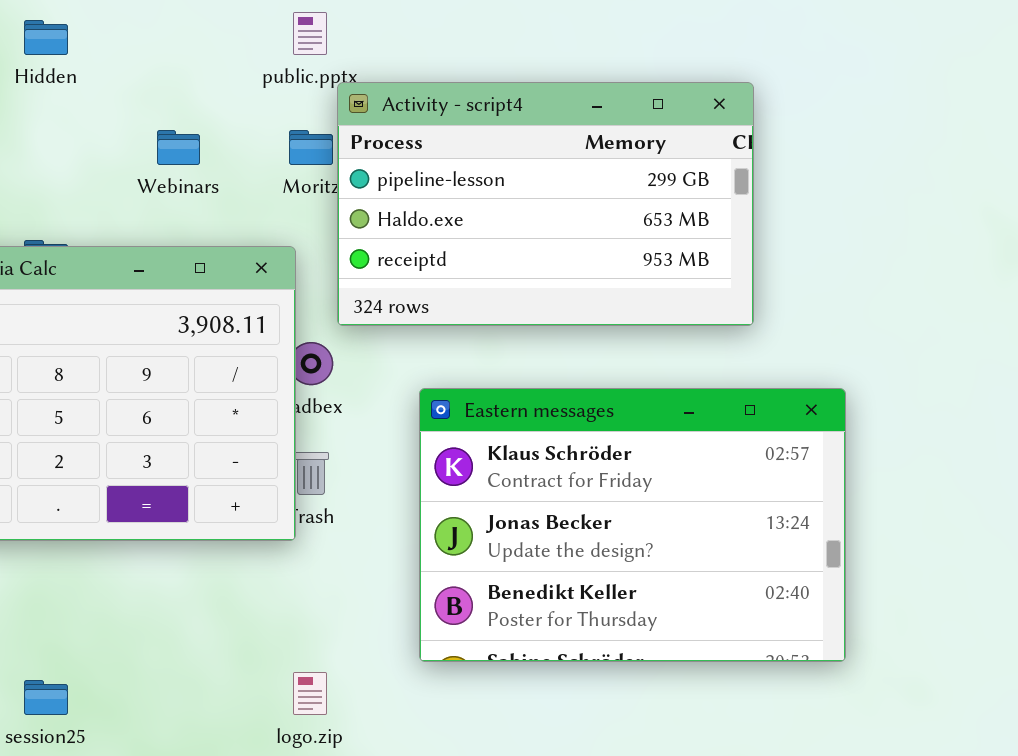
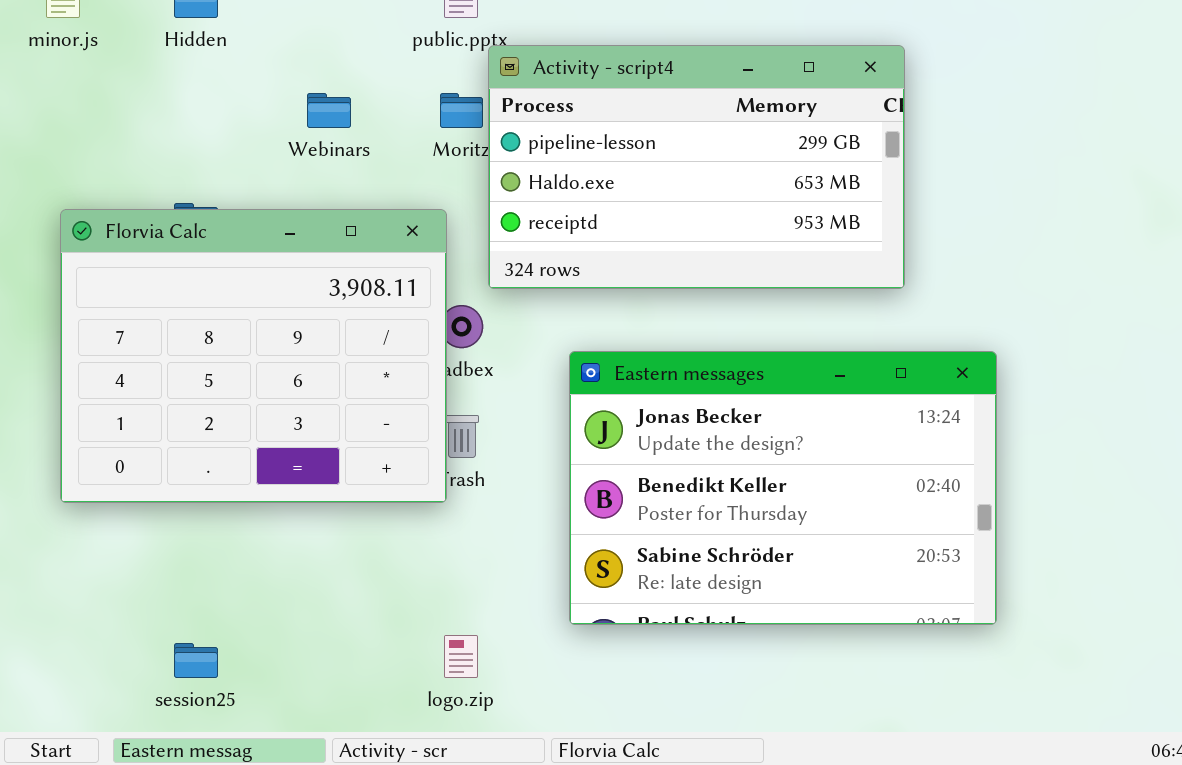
Eastern messages: [419,388,846,662] -> [569,351,997,625], scrolled down 1 row

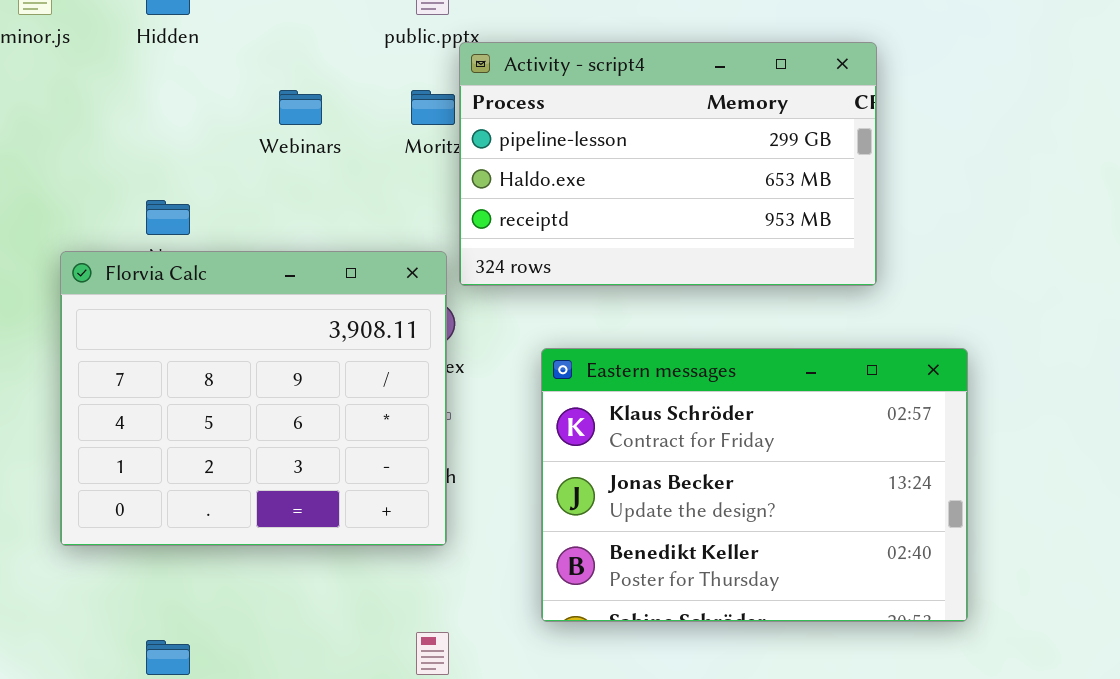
Florvia Calc: [60,209,447,503] -> [60,251,447,546], moved
Eastern messages: [569,351,997,625] -> [541,348,968,622], scrolled up 1 row

